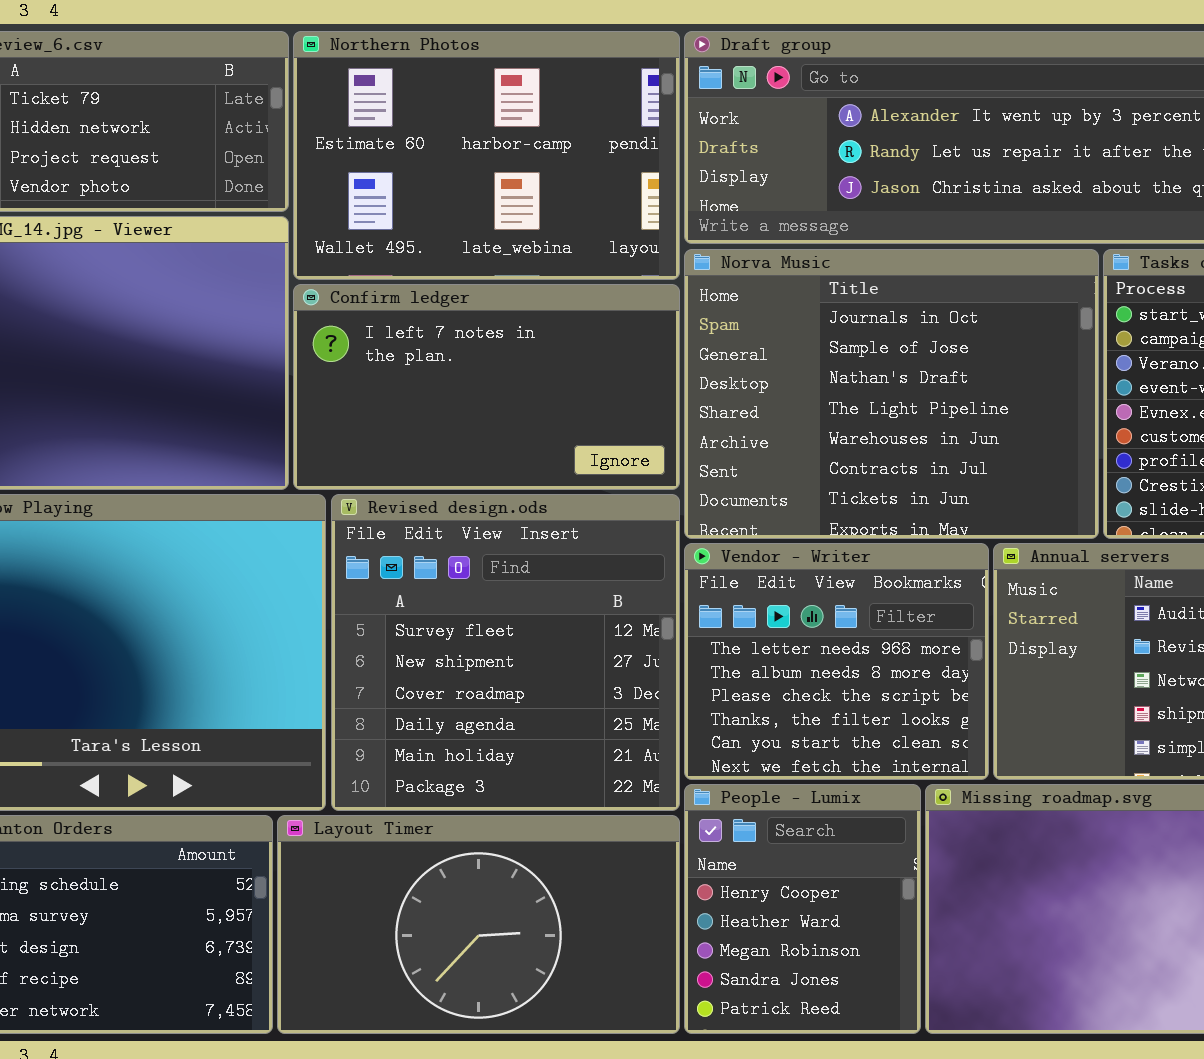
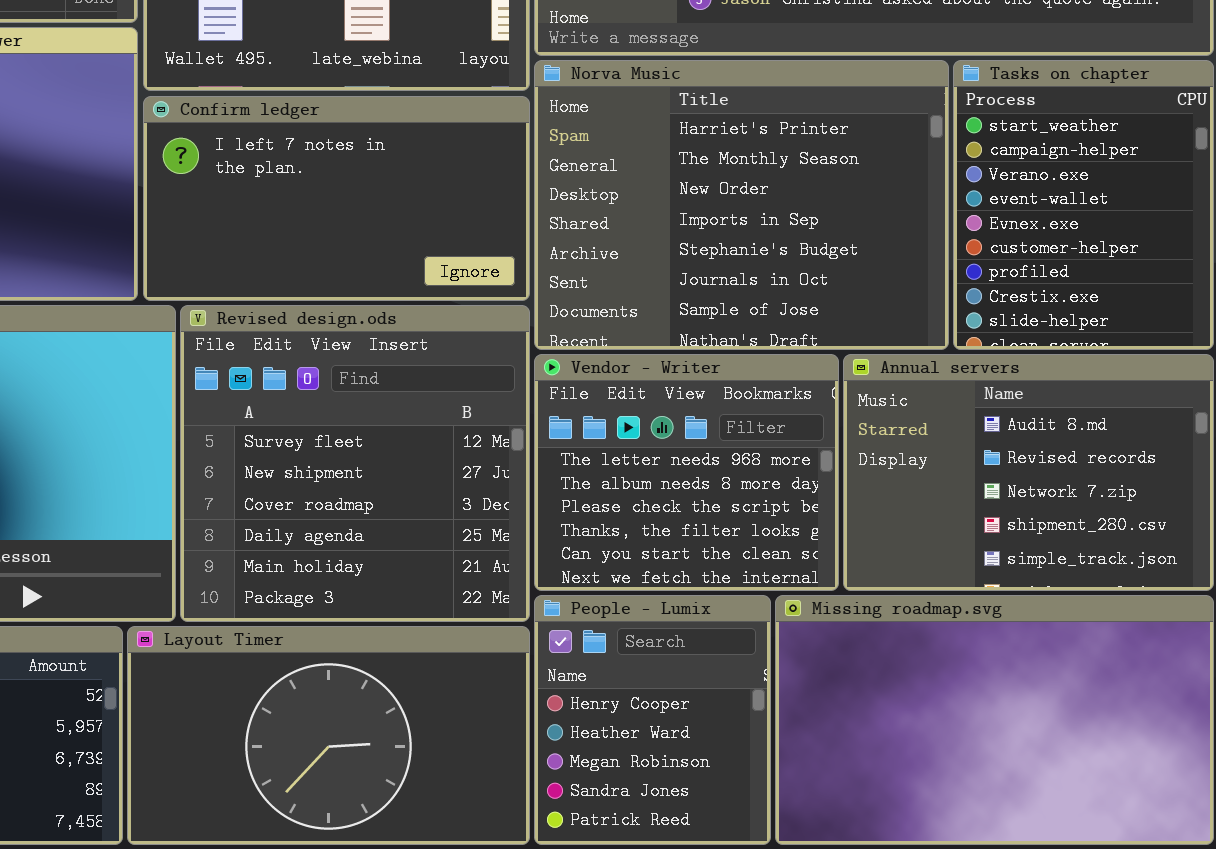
Norva Music: [684,249,1099,539] -> [534,60,949,350], scrolled up 5 rows

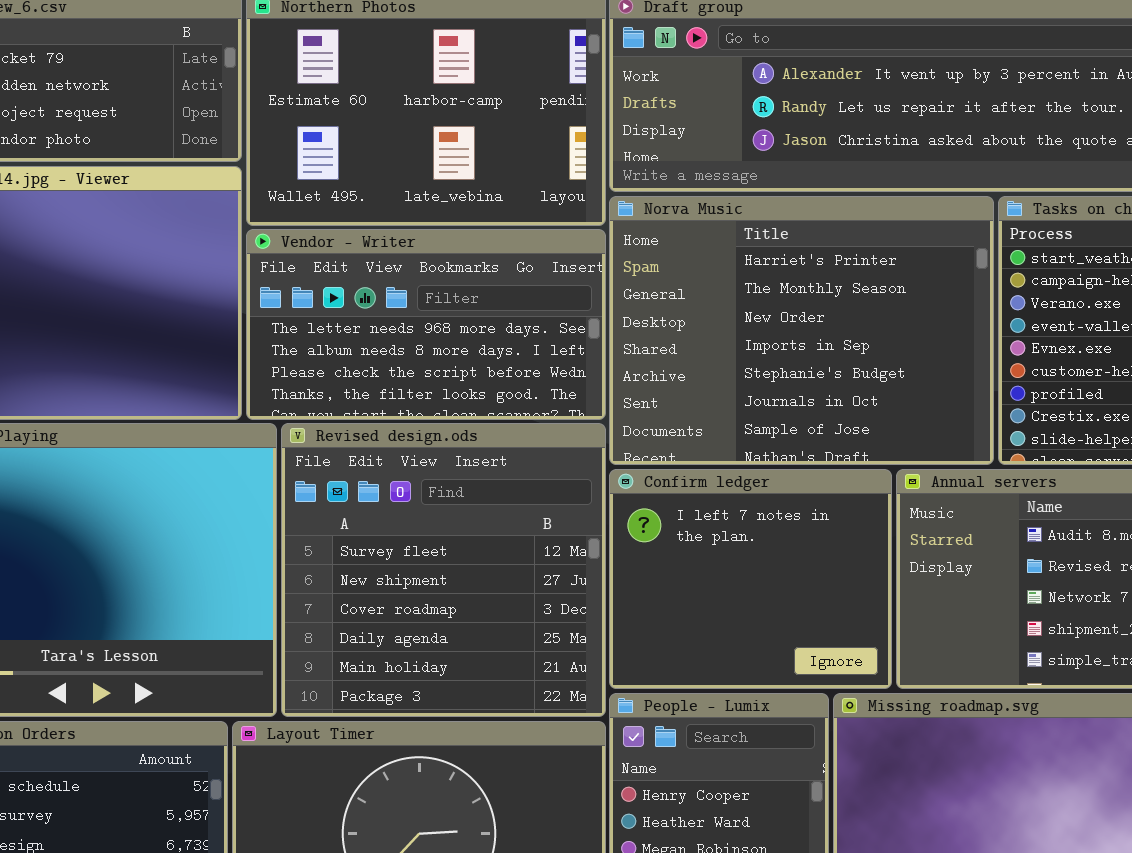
Confirm ledger: [143,96,530,301] -> [609,469,892,689], moved, resized
Vendor - Writer: [534,354,839,591] -> [246,229,606,420], moved, resized

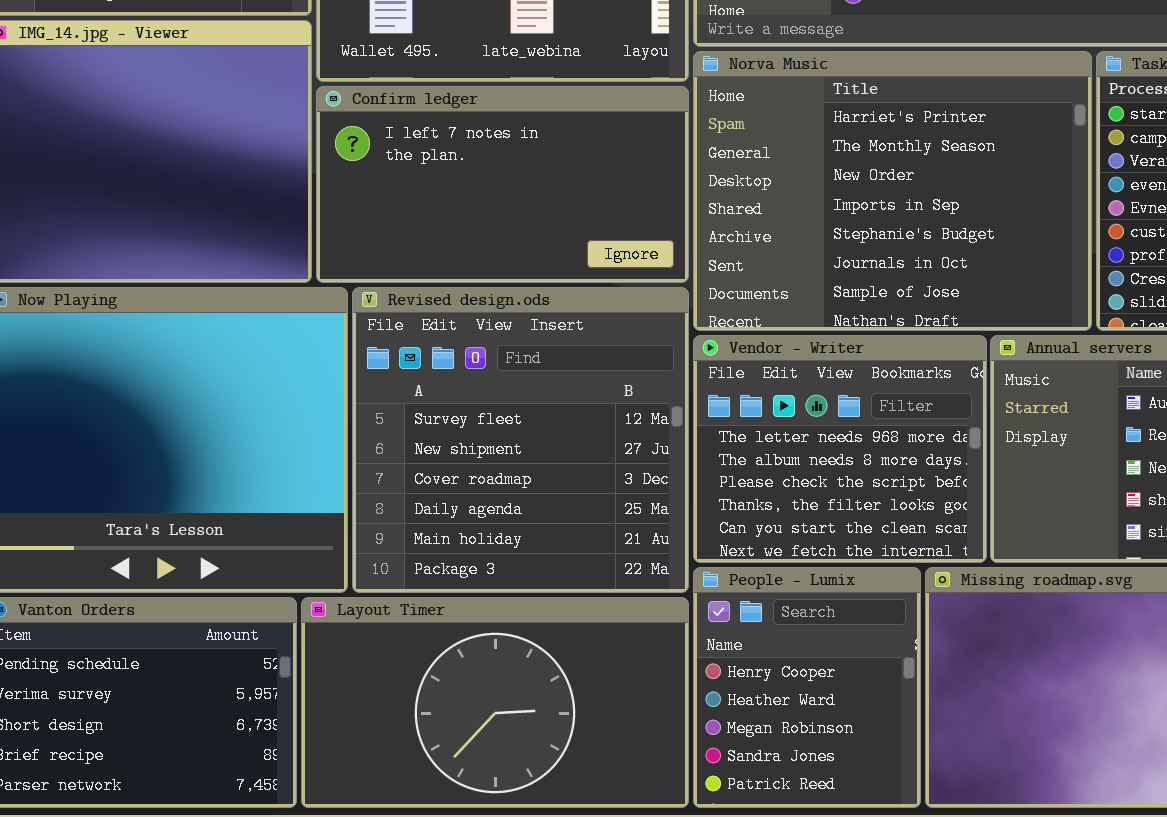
Vendor - Writer: [246,229,606,420] -> [693,335,987,563], moved, resized
Confirm ledger: [609,469,892,689] -> [316,86,689,283], moved, resized

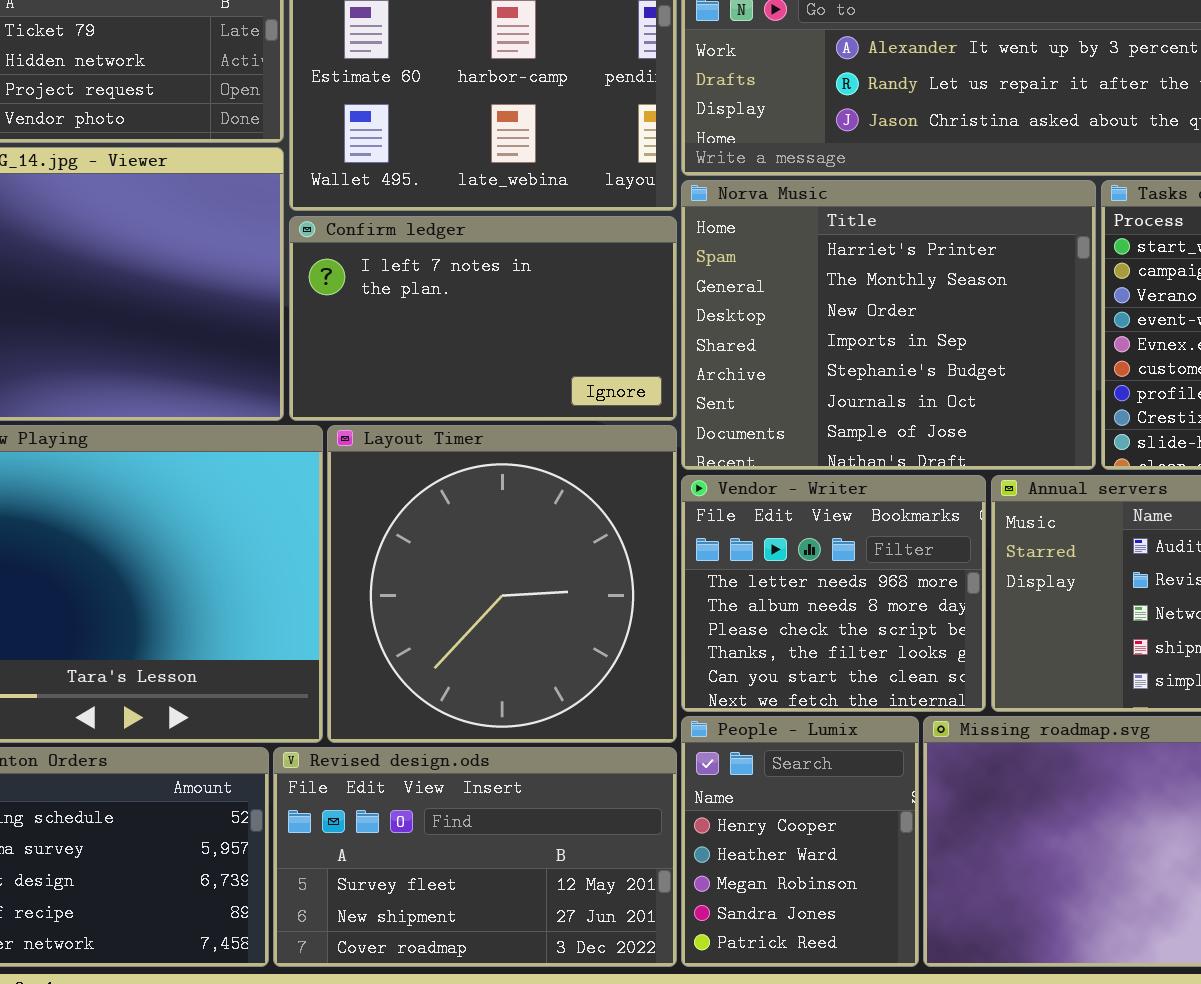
Revised design.ods: [352,287,689,593] -> [273,747,677,967], moved, resized
Layout Timer: [301,597,689,808] -> [327,425,677,743], moved, resized

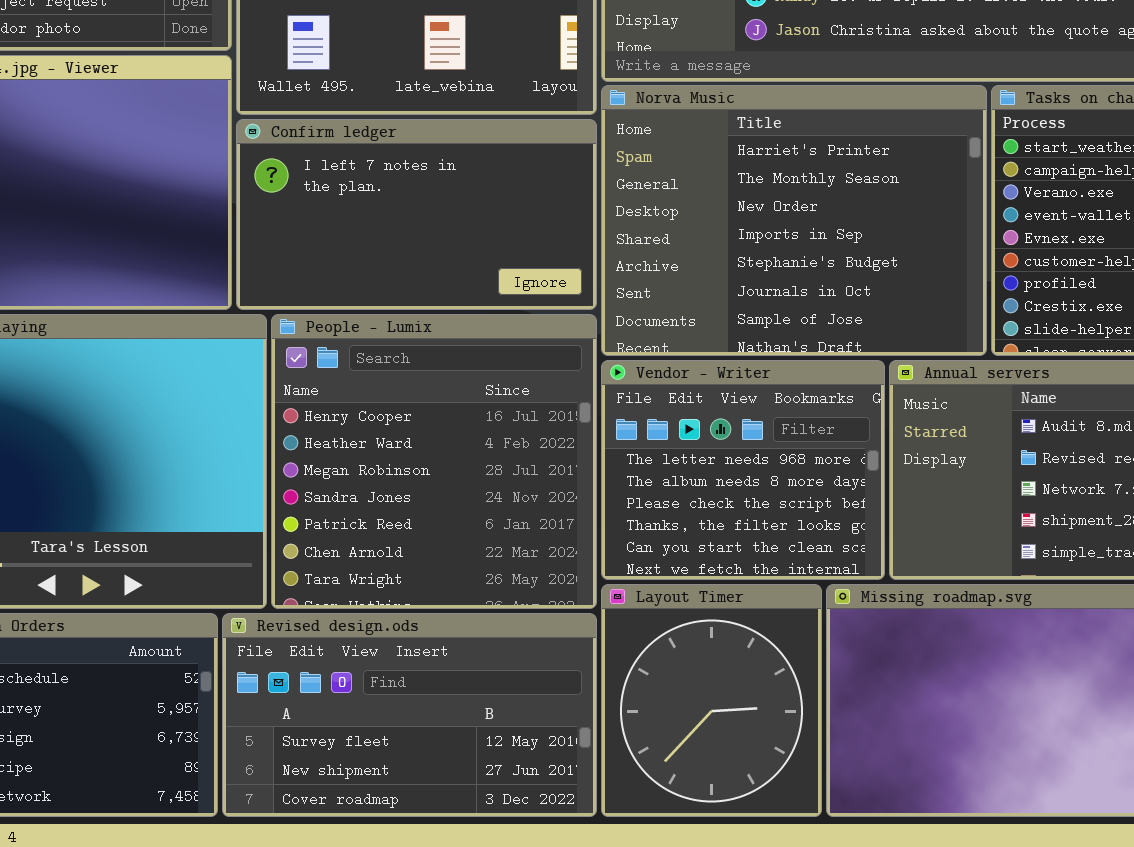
Layout Timer: [327,425,677,743] -> [601,584,822,817], moved, resized
People - Lumix: [681,716,919,967] -> [271,314,597,609], moved, resized

